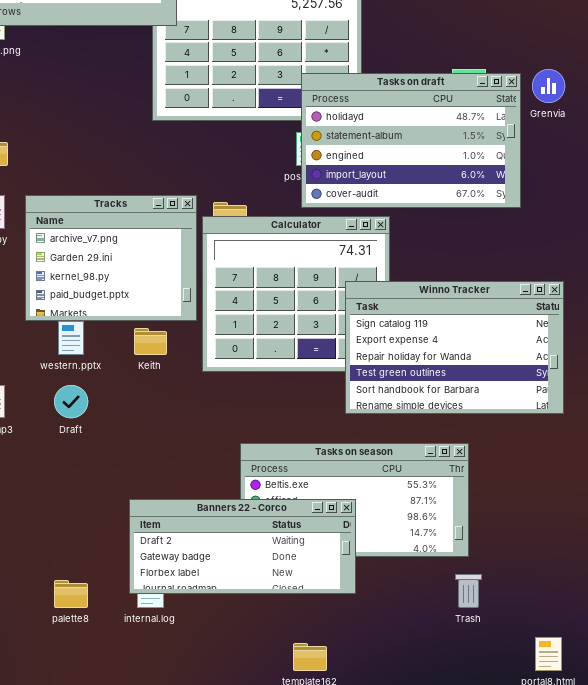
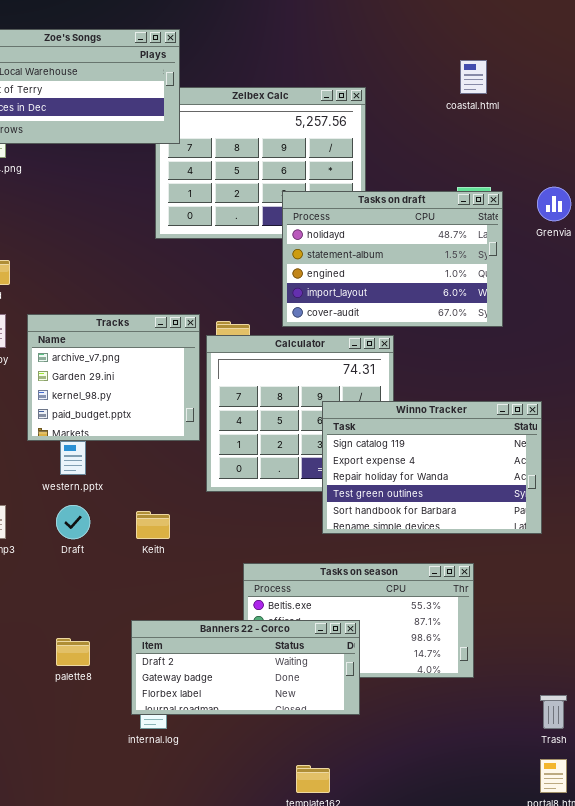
Tasks on draft: [301,73,521,208] -> [282,191,503,327], moved
Winno Tracker: [345,281,564,414] -> [322,401,542,534], moved
Keith: [134,328,167,355] -> [136,511,170,539], moved
Trash: [455,574,482,608] -> [540,695,567,729], moved
palette8: [54,580,88,608] -> [56,638,90,666], moved

